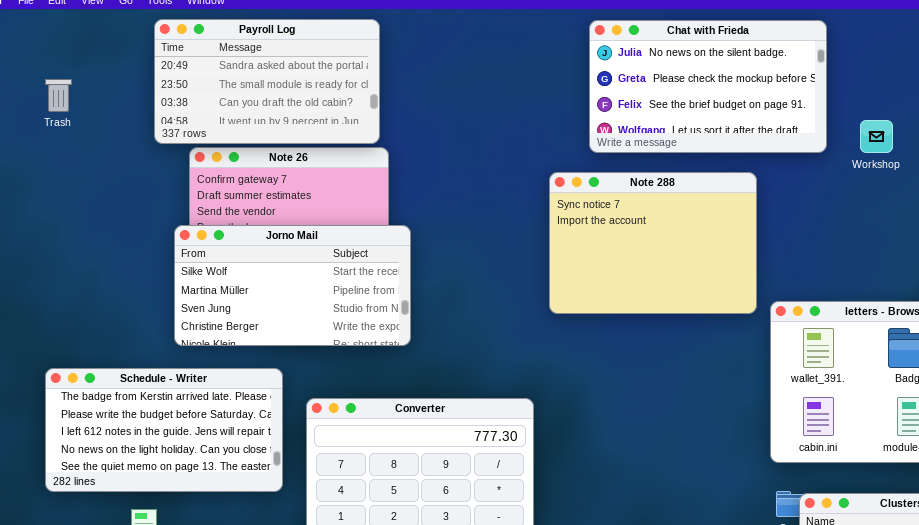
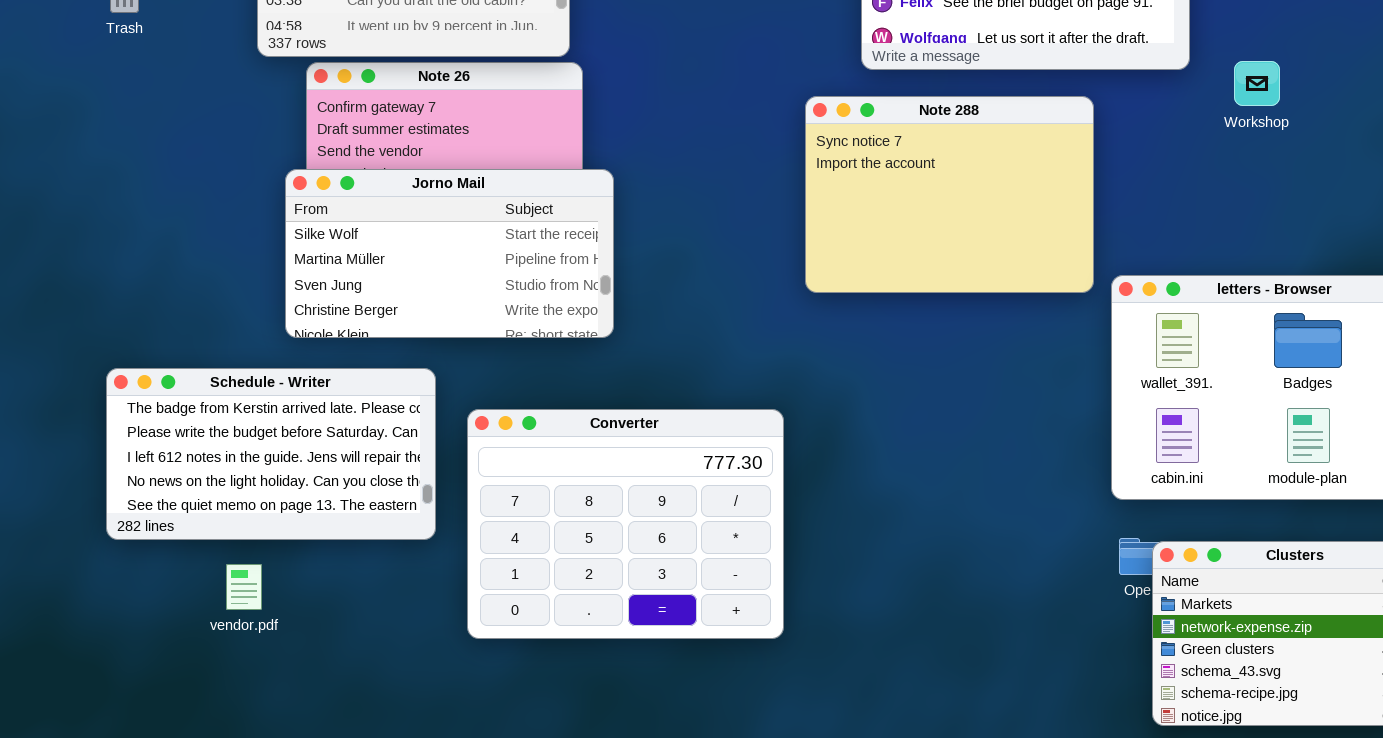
Workshop: [860,120,893,153] -> [1234,61,1280,106], moved

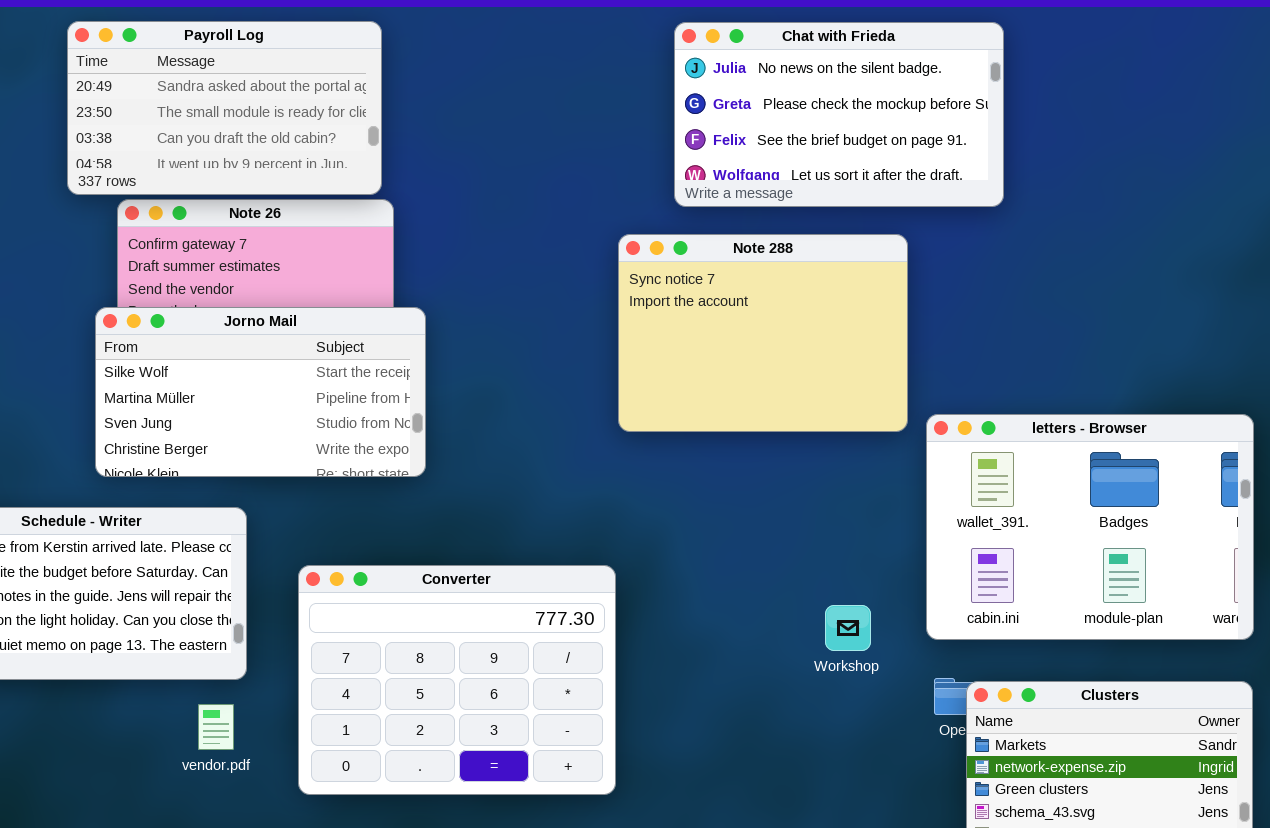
Workshop: [1234,61,1280,106] -> [825,605,871,651], moved
Converter: [467,409,784,639] -> [298,565,616,795], moved
vendor.pdf: [226,564,262,610] -> [198,704,234,750], moved

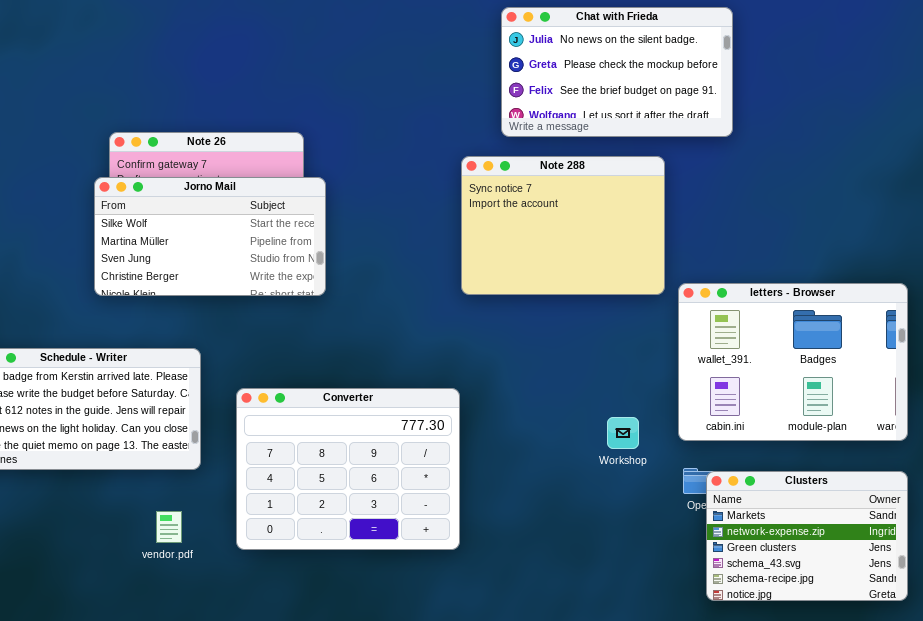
Payroll Log: [67,21,382,195] -> none, closed
Jorno Mail: [95,307,426,477] -> [94,177,326,296], moved
vendor.pdf: [198,704,234,750] -> [156,511,182,543], moved

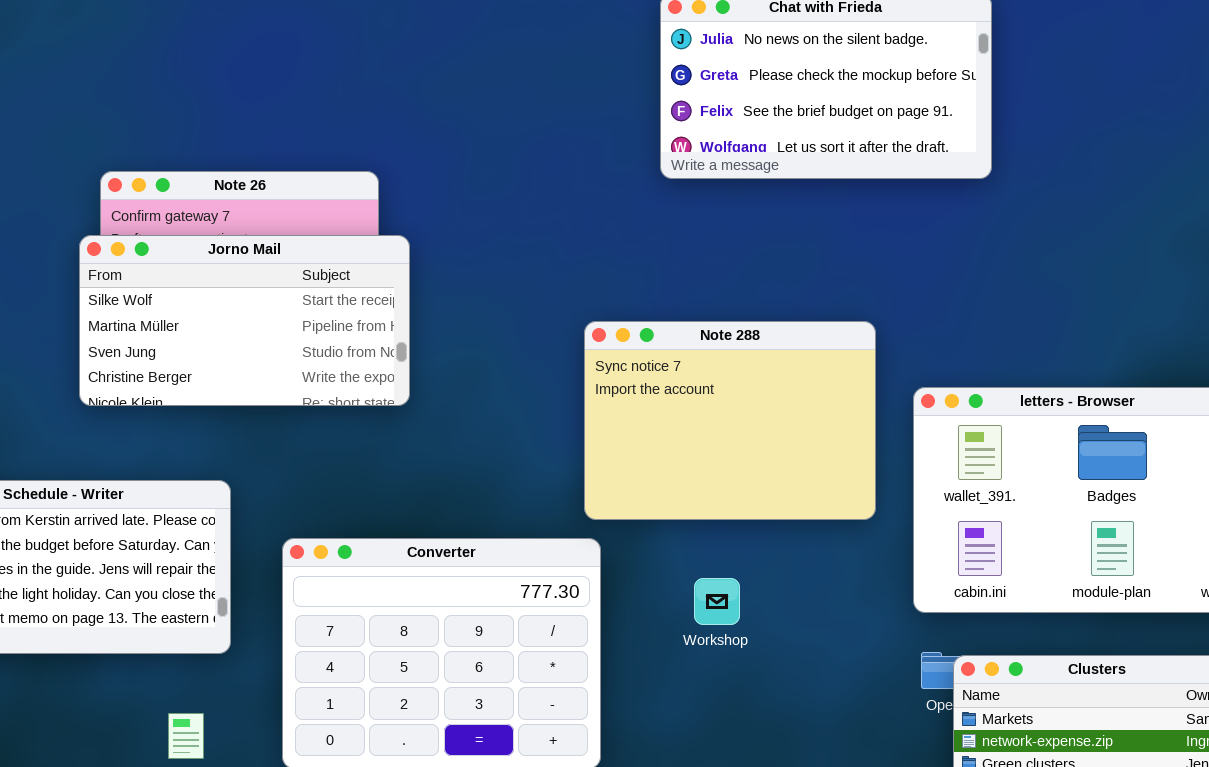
Note 288: [461,156,665,295] -> [584,321,876,520], moved
Workshop: [607,417,639,449] -> [694,578,740,625], moved

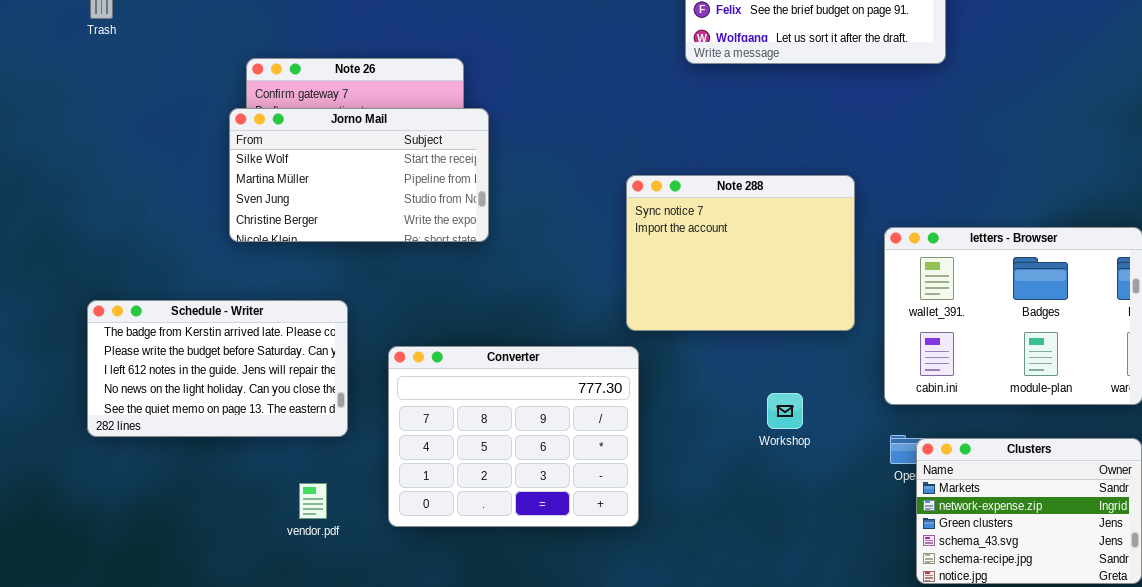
Workshop: [694,578,740,625] -> [767,393,803,429], moved

